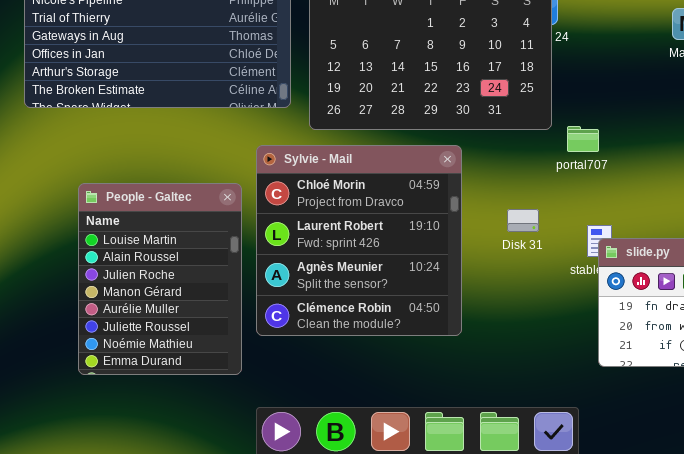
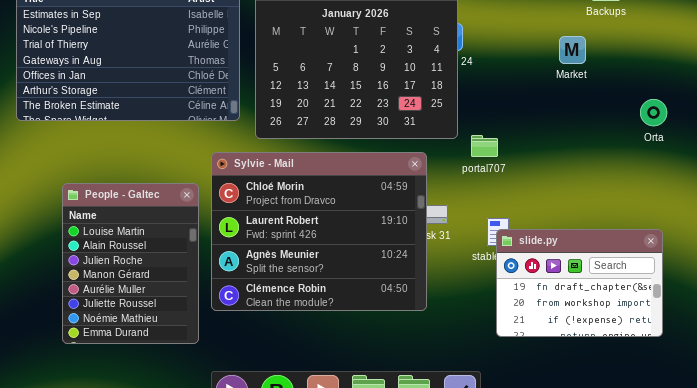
Sylvie - Mail: [256,145,462,336] -> [211,152,427,311], resized

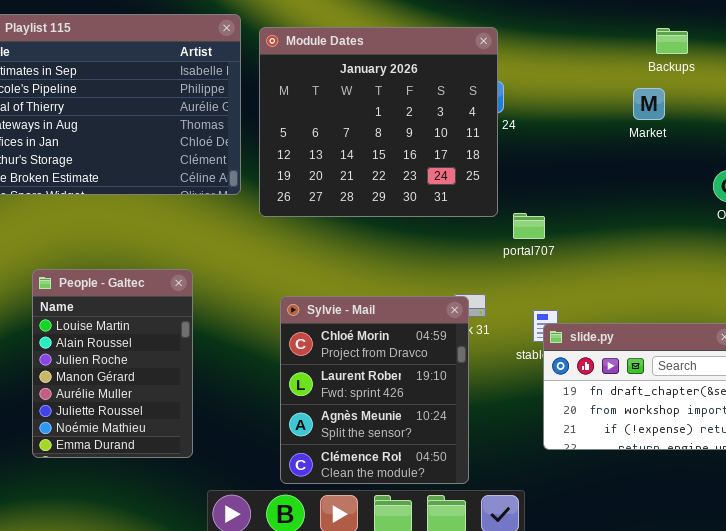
Market: [559,36,586,64] -> [633,88,665,120], moved
Sylvie - Mail: [211,152,427,311] -> [280,296,469,484], moved, resized

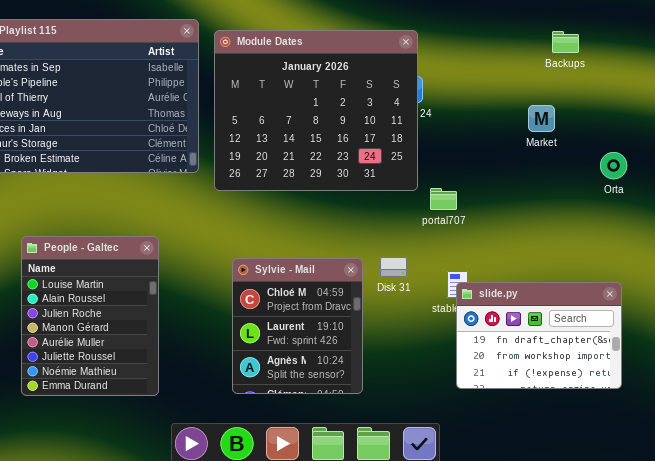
Market: [633,88,665,120] -> [528,105,555,132], moved
Sylvie - Mail: [280,296,469,484] -> [232,258,363,394], resized

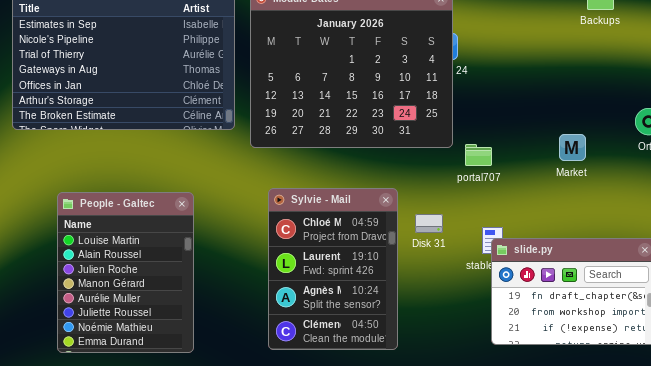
Market: [528,105,555,132] -> [559,134,586,161], moved
Sylvie - Mail: [232,258,363,394] -> [268,188,398,350], resized

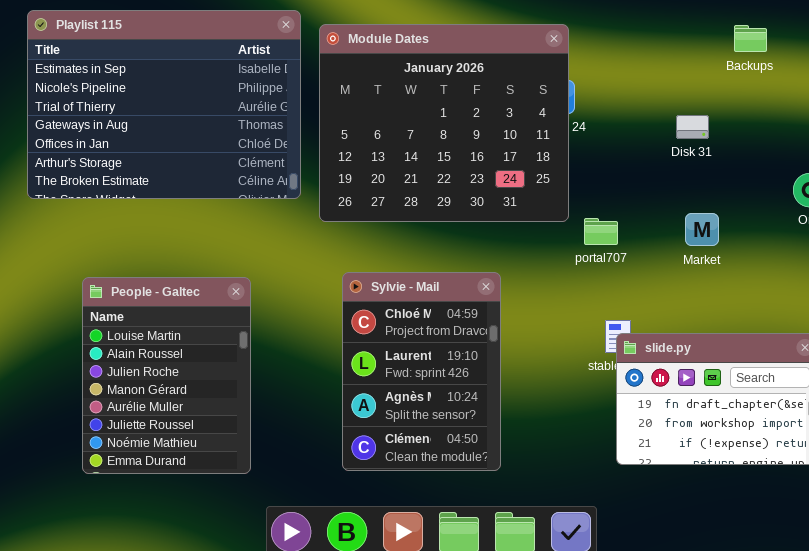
Market: [559,134,586,161] -> [685,213,719,246], moved
Disk 31: [415,214,443,233] -> [676,115,709,139], moved

